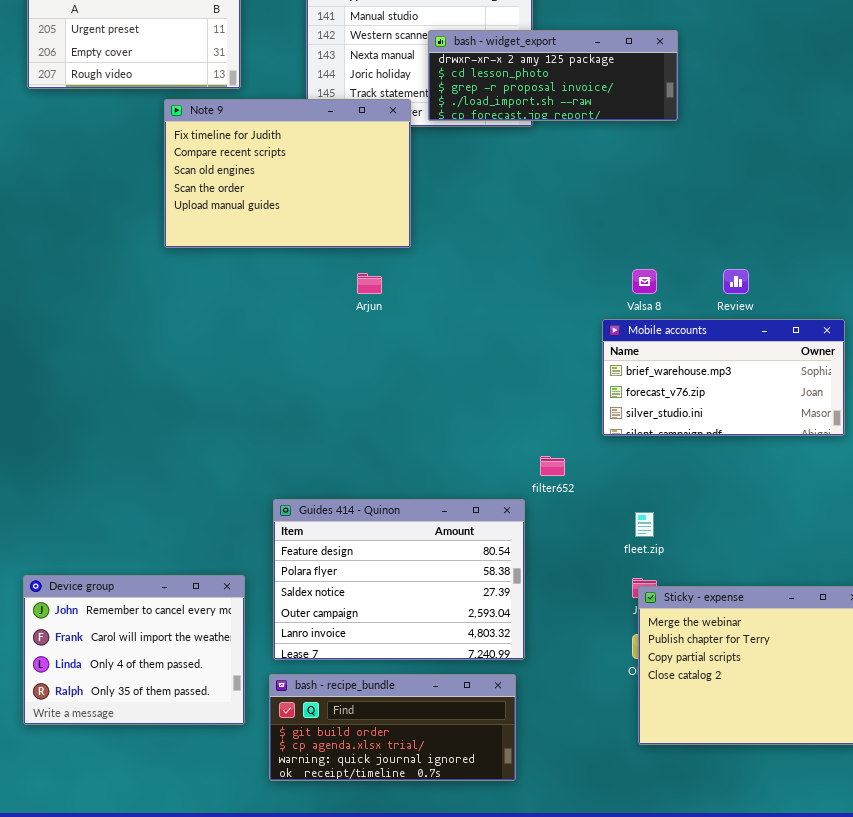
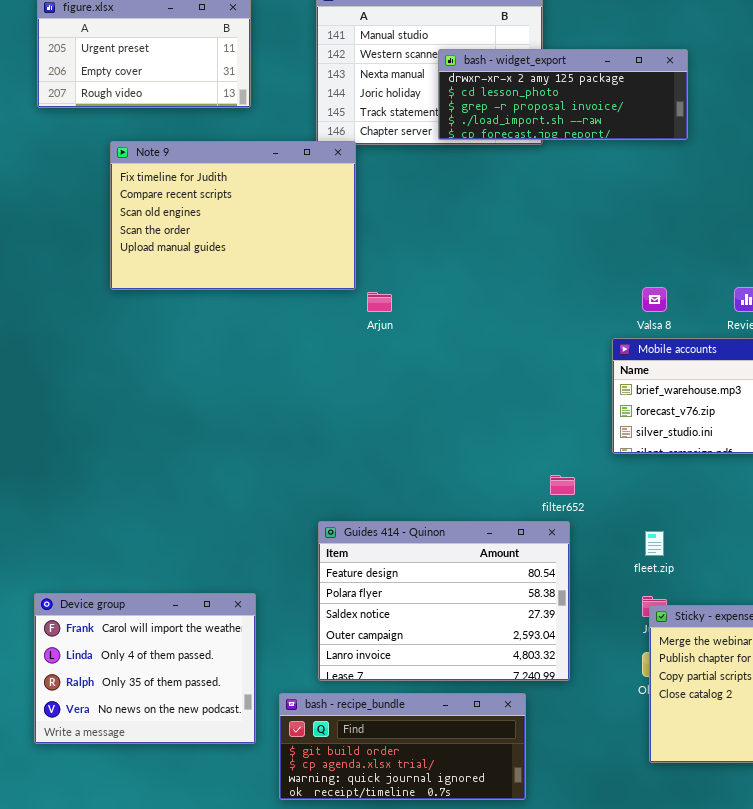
Note 9: [164,99,411,248] -> [110,141,356,290], moved
Guides 414 - Quinon: [273,499,525,660] -> [318,521,570,681], moved
Device group: [23,575,245,725] -> [34,593,256,744], scrolled down 1 row

